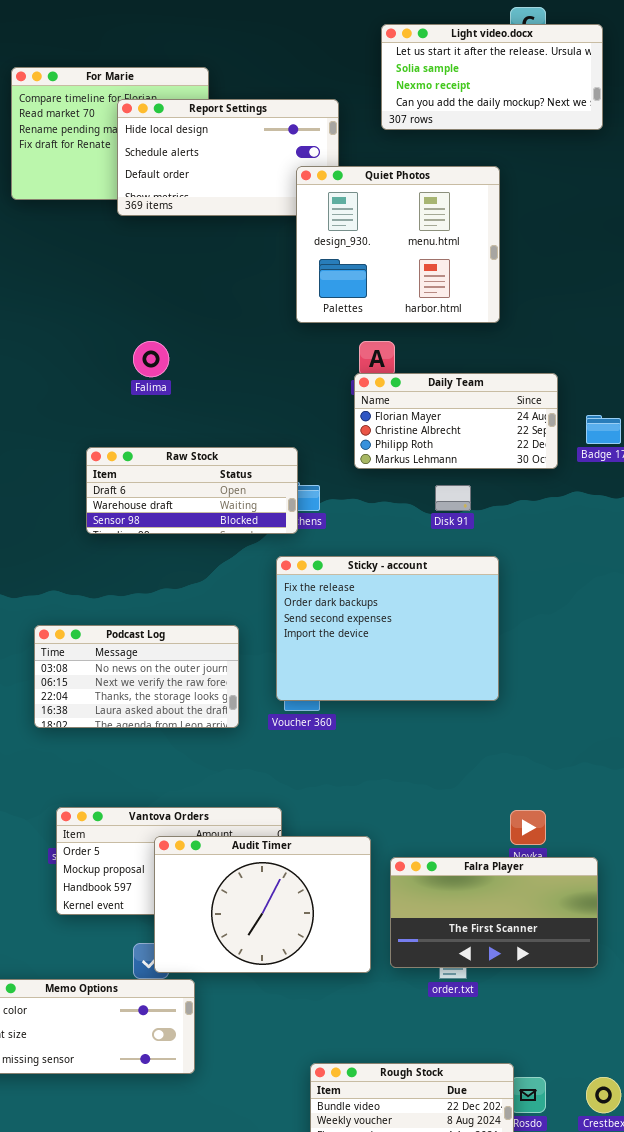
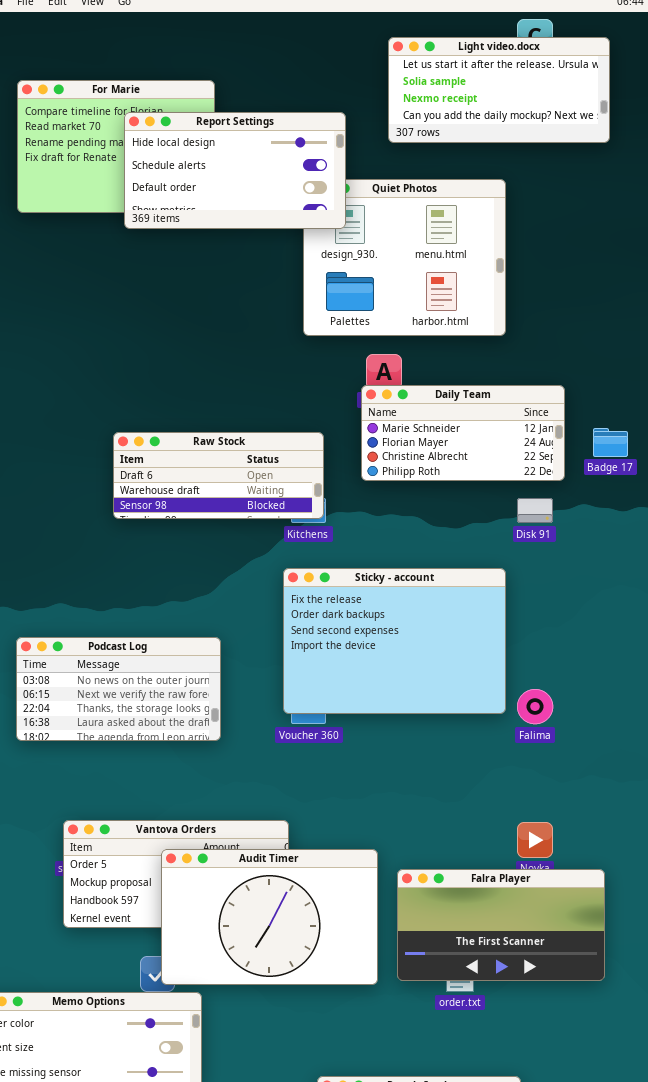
Report Settings: [117,99,339,216] -> [124,112,346,229], raised
Falima: [133,341,169,377] -> [517,689,553,724], moved
Daily Team: [354,373,558,469] -> [361,385,565,481], scrolled up 1 row
Raw Stock: [86,447,298,534] -> [113,432,324,519], moved
Disk 91: [435,485,471,511] -> [517,498,553,523], moved
Podcast Log: [34,625,239,728] -> [16,637,221,741], moved

